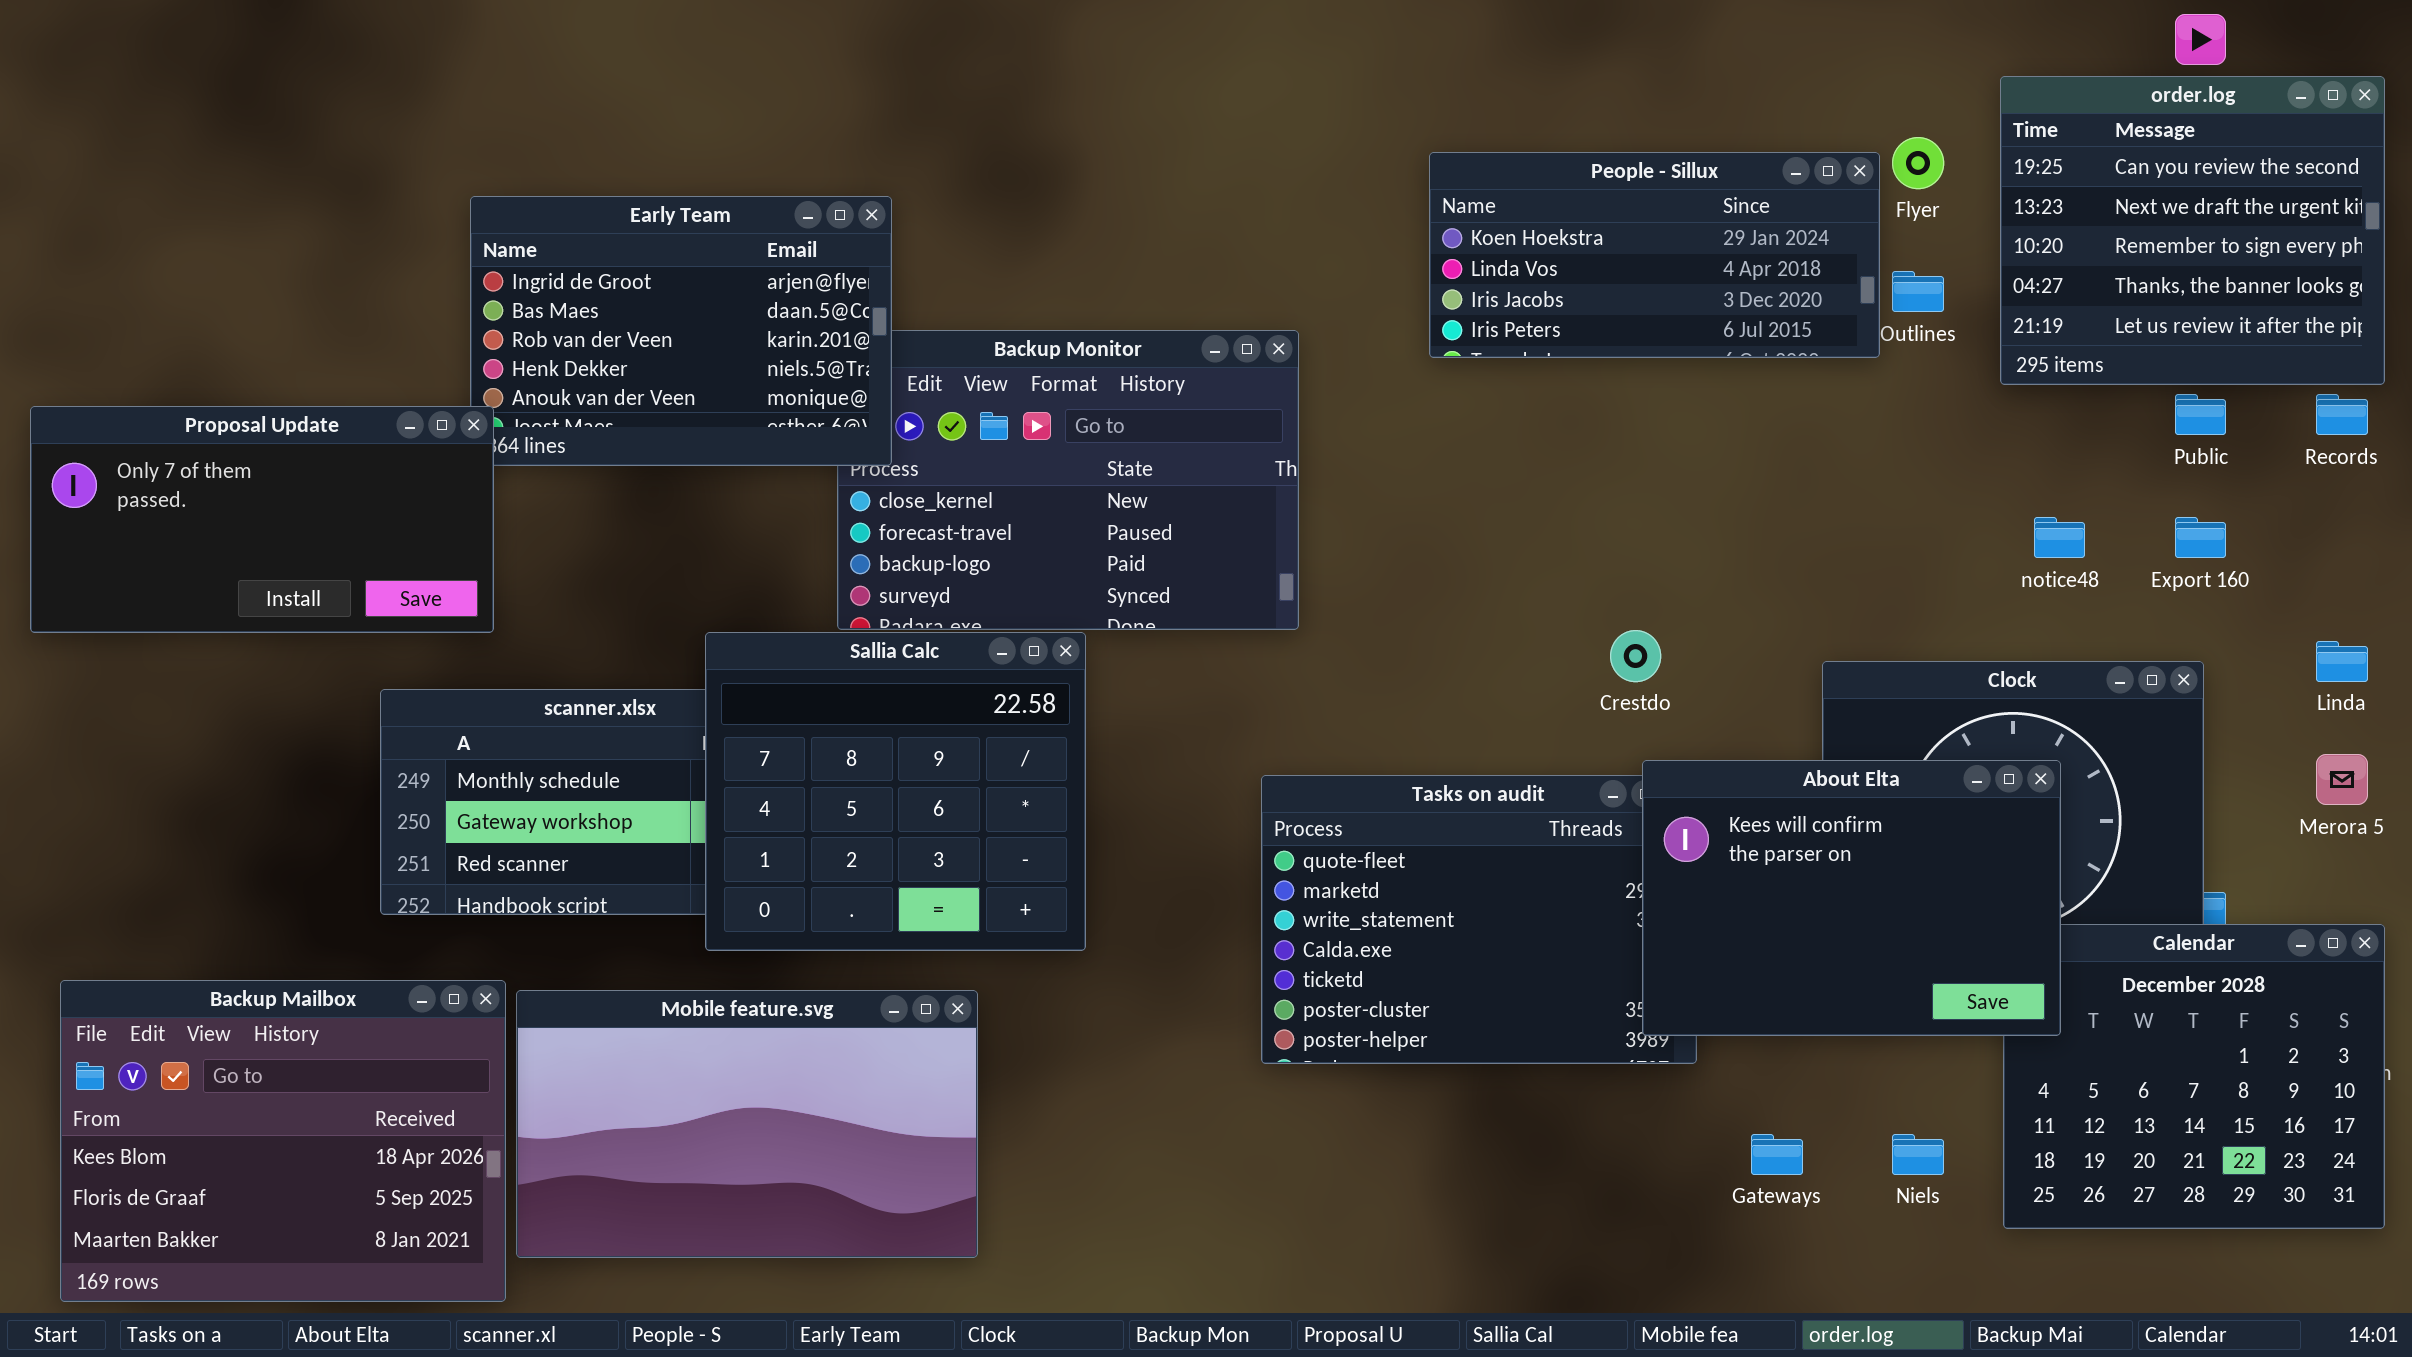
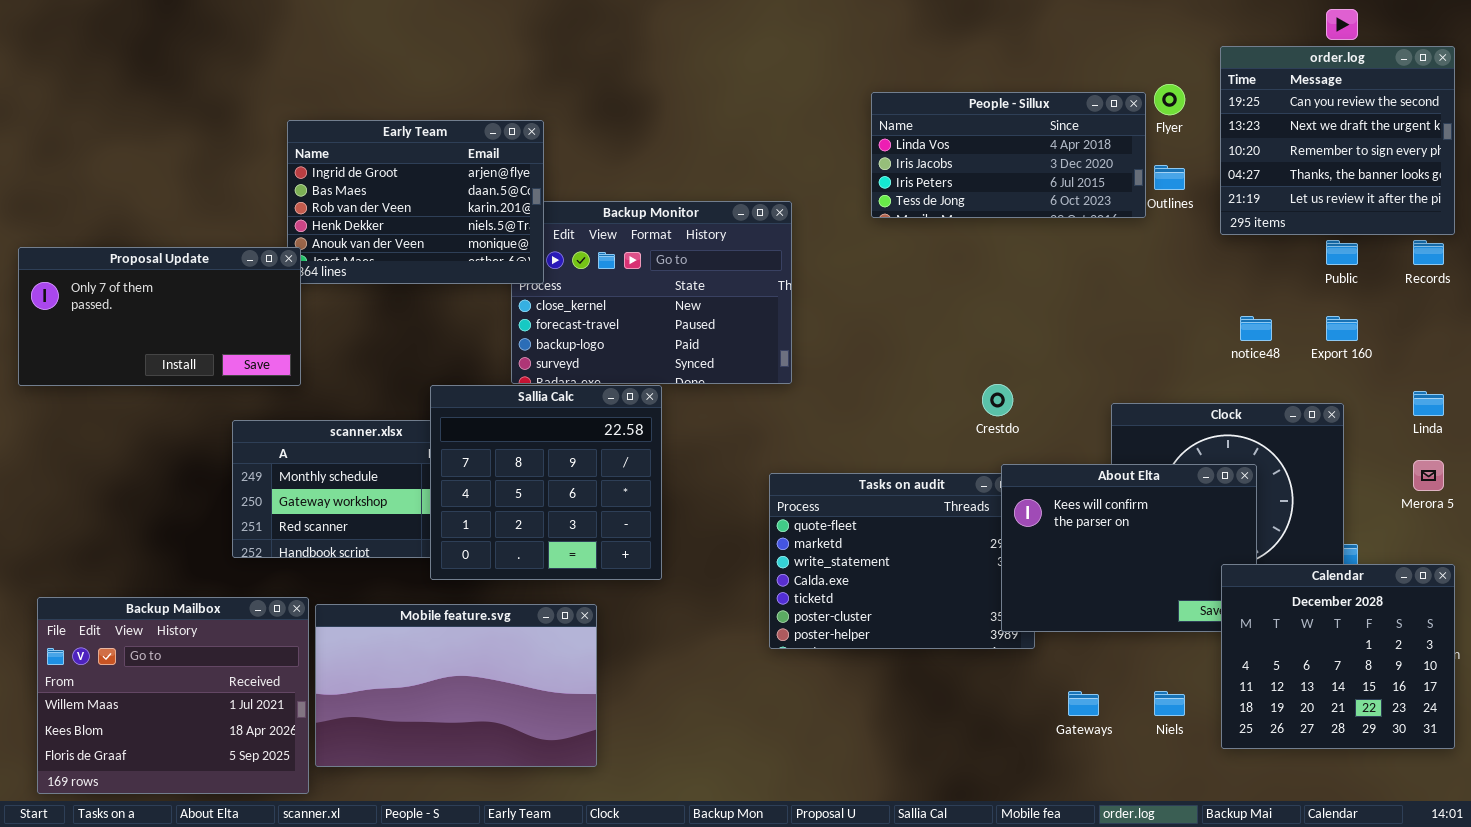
People - Sillux: [1429,152,1880,358] -> [871,92,1146,218], scrolled down 1 row
Calendar: [2003,924,2385,1229] -> [1221,564,1455,749], raised
Backup Mailbox: [60,980,506,1302] -> [37,597,309,794], scrolled up 1 row

